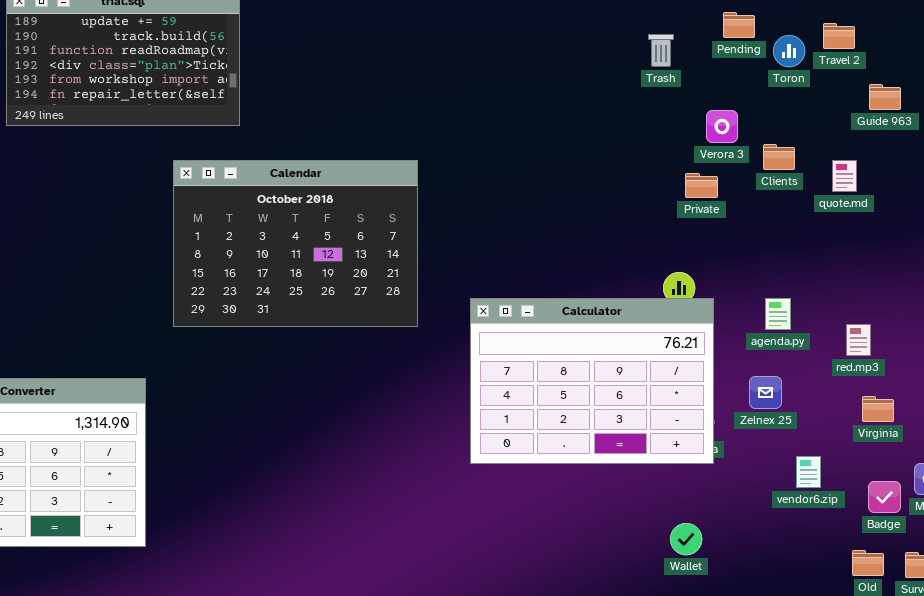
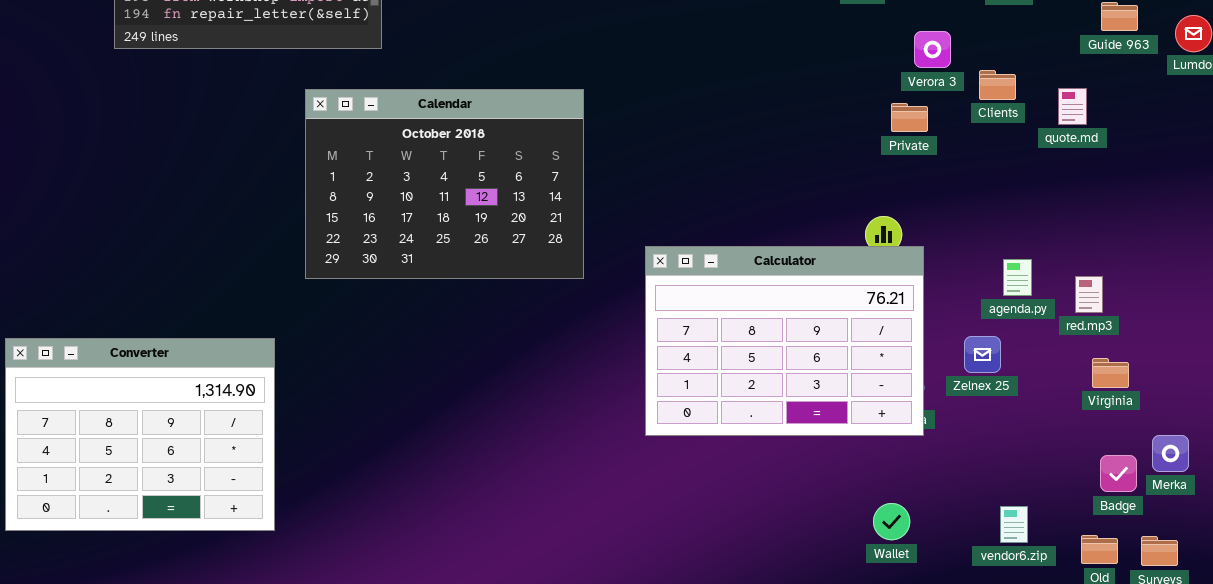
agenda.py: [765,298,791,330] -> [1003,259,1032,296], moved
vendor6.zip: [796,456,821,488] -> [1000,506,1028,543], moved

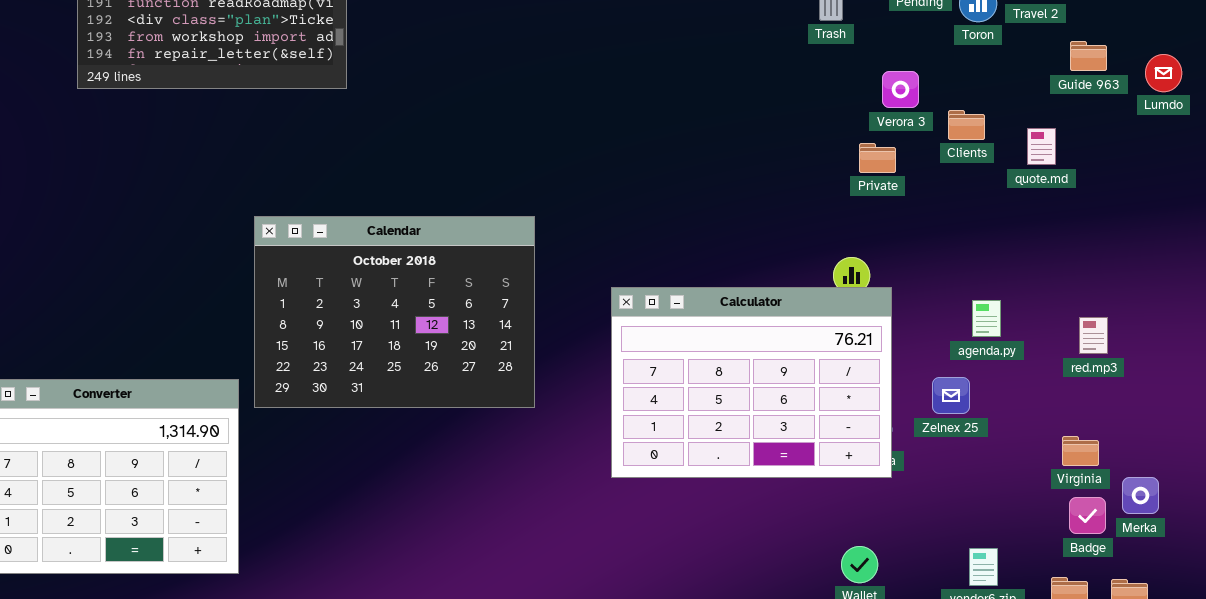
Calendar: [305,89,584,279] -> [254,216,535,408], moved
red.mp3: [1075,276,1103,313] -> [1079,317,1108,354], moved
Virginia: [1092,358,1129,388] -> [1062,436,1099,466], moved

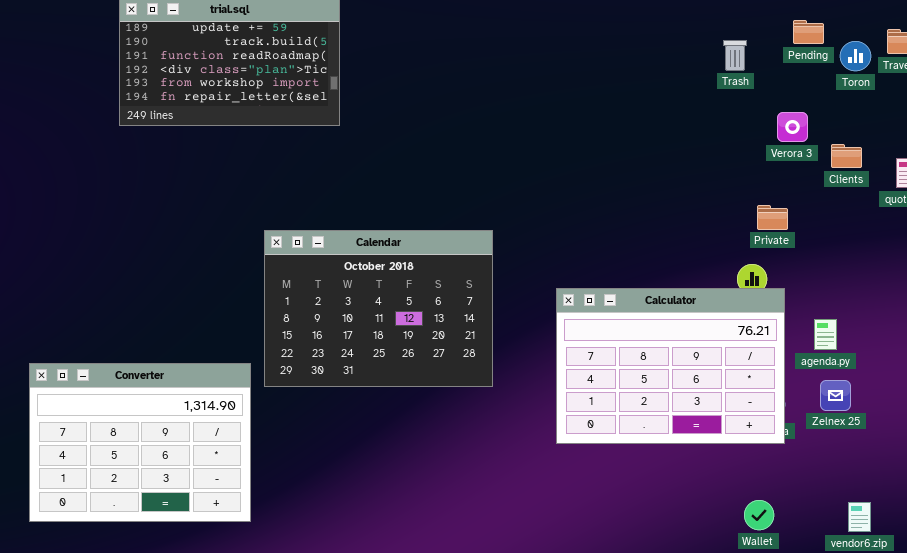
Private: [859,143,896,173] -> [757,205,788,230], moved
agenda.py: [972,300,1001,337] -> [814,319,837,350], moved
Zelnex 25: [932,377,970,414] -> [820,380,851,411], moved

